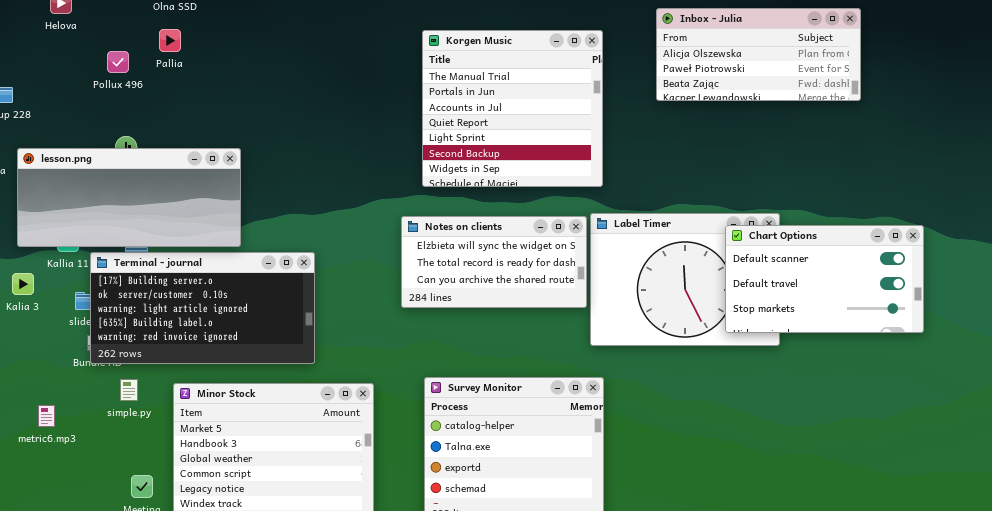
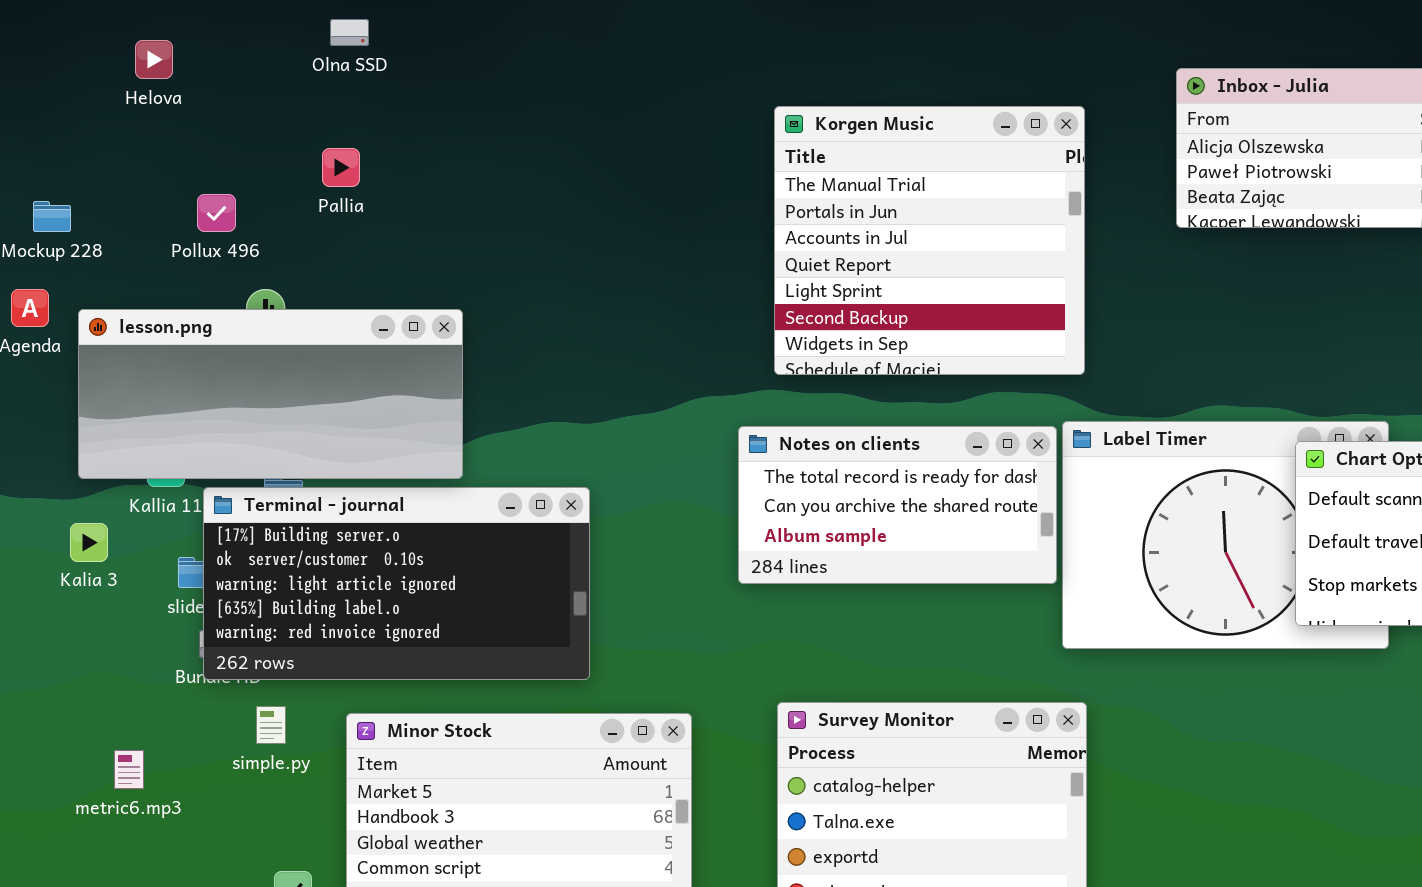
Pallia: [159,29,181,52] -> [322,148,360,187], moved
Pollux 496: [107,51,129,73] -> [197,194,236,232], moved
Notes on clients: [401,216,587,308] -> [738,426,1057,584], scrolled down 1 row

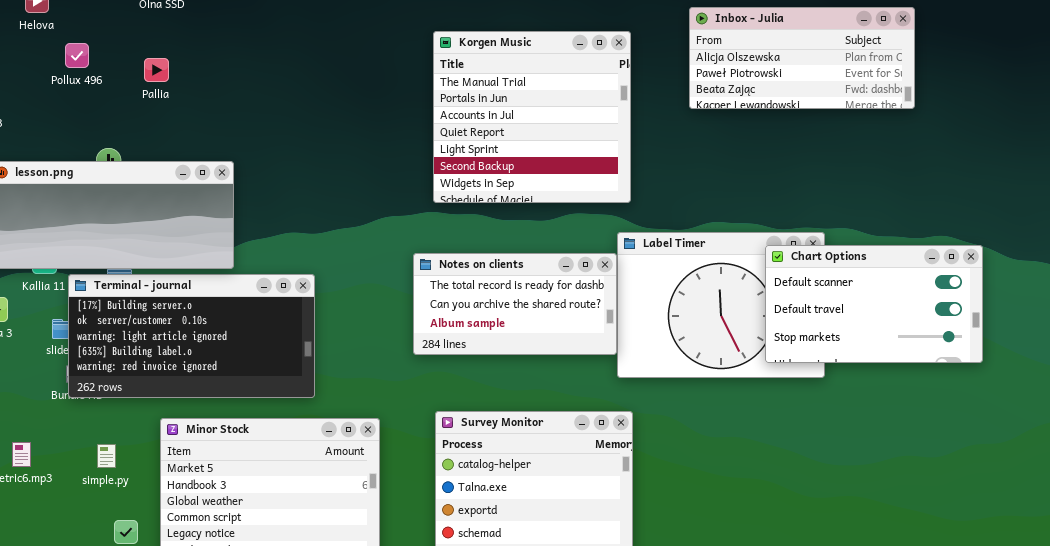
Pollux 496: [197,194,236,232] -> [65,43,89,68], moved
Notes on clients: [738,426,1057,584] -> [413,253,617,355], moved
simple.py: [256,706,286,744] -> [97,444,116,468], moved

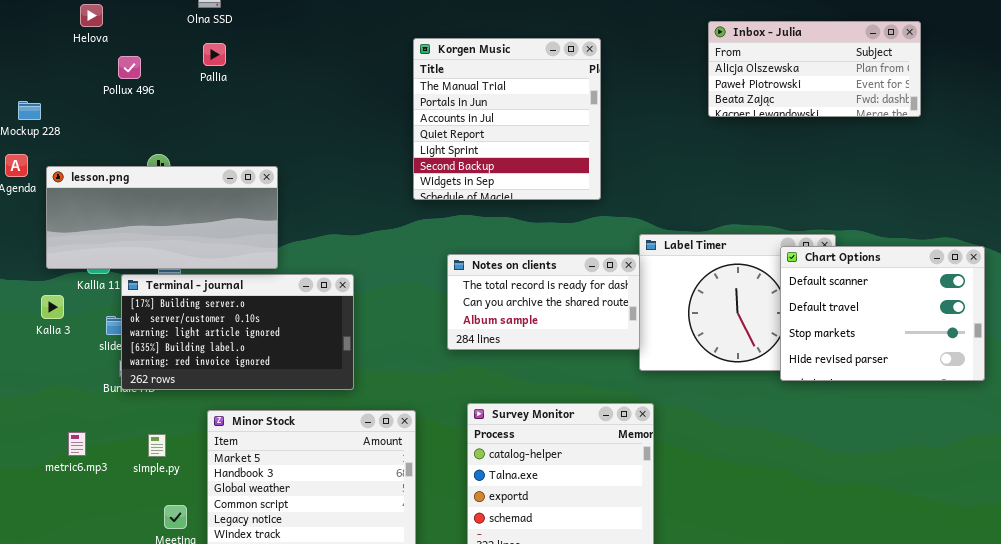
Korgen Music: [433,31,631,203] -> [413,38,601,200], moved
Pallia: [144,58,169,82] -> [203,43,226,66], moved
Chart Options: [765,245,983,363] -> [780,246,985,381], resized

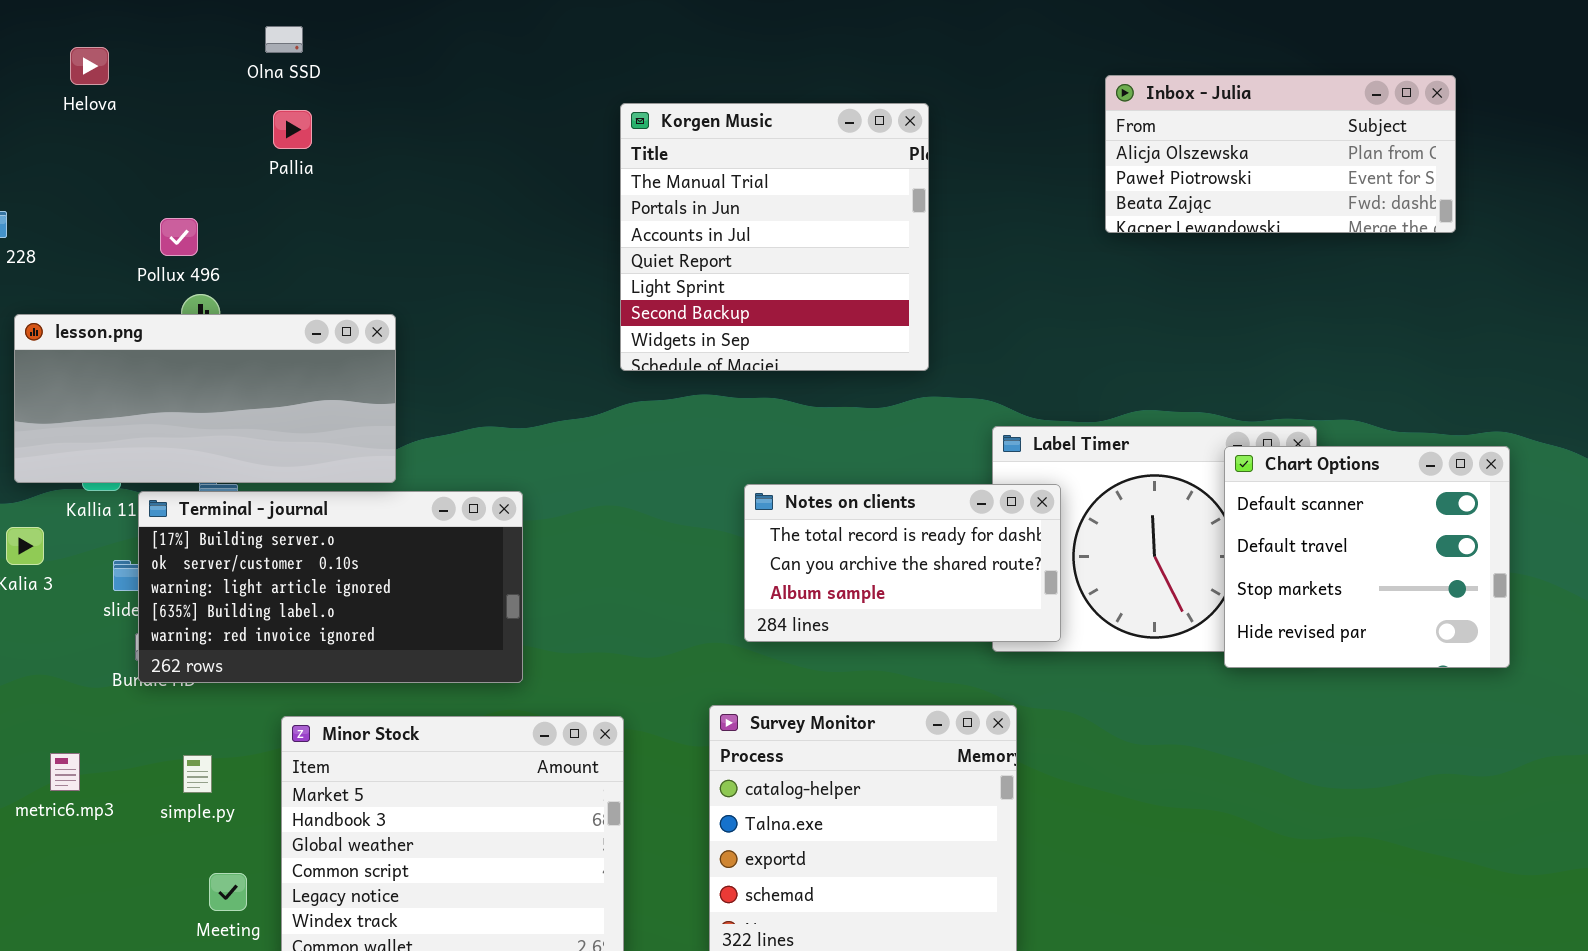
Pollux 496: [118,56,141,79] -> [160,218,198,256], moved
Chart Options: [780,246,985,381] -> [1224,446,1510,668], resized
Notes on clients: [447,254,640,350] -> [744,484,1061,642], moved

